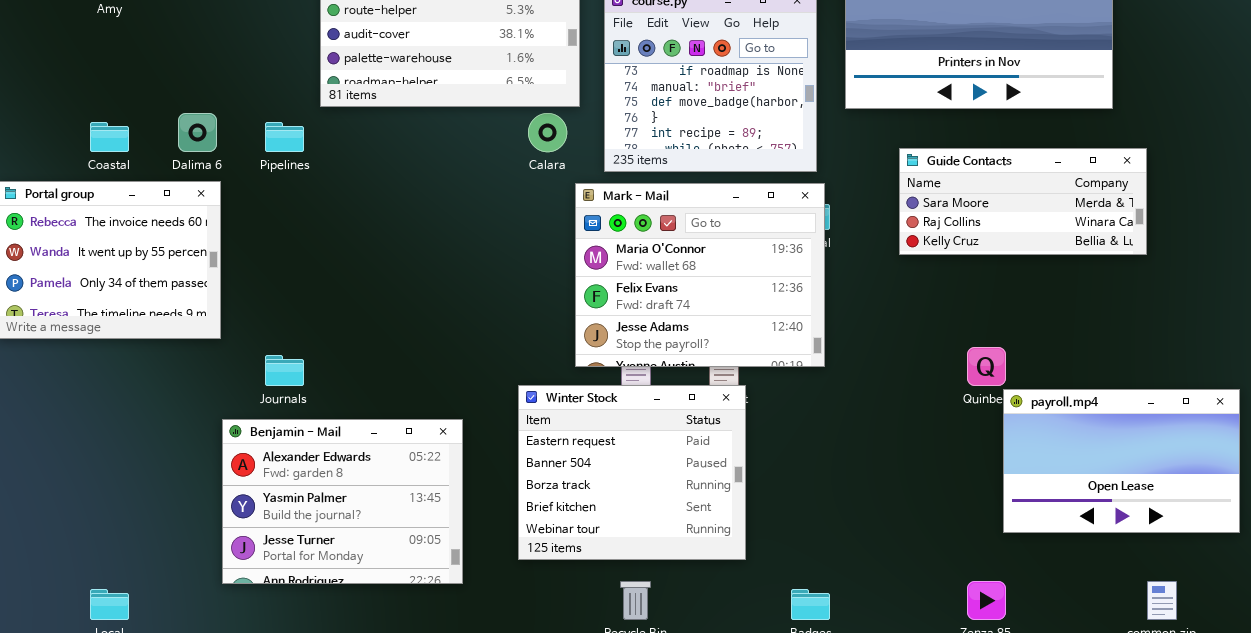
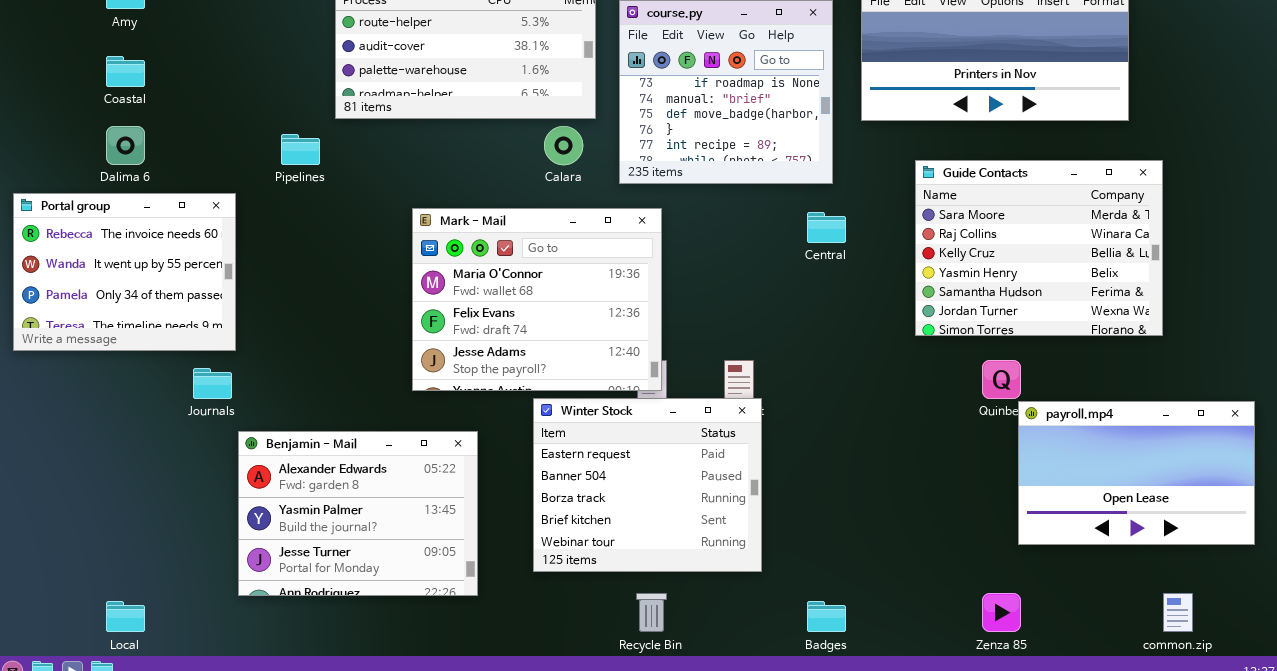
Dalima 6: [178,113,217,152] -> [106,126,145,165], moved
Coastal: [90,122,129,152] -> [106,56,145,87], moved
Guide Contacts: [899,148,1147,255] -> [915,160,1163,336], resized
Mark - Mail: [575,183,825,367] -> [412,208,662,391], moved
Journals: [265,355,304,386] -> [193,368,232,399], moved

